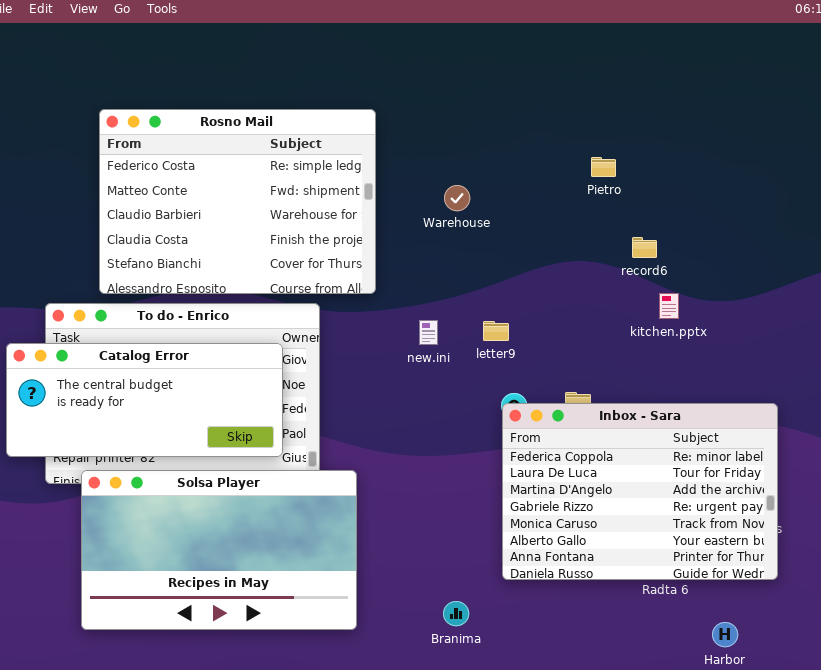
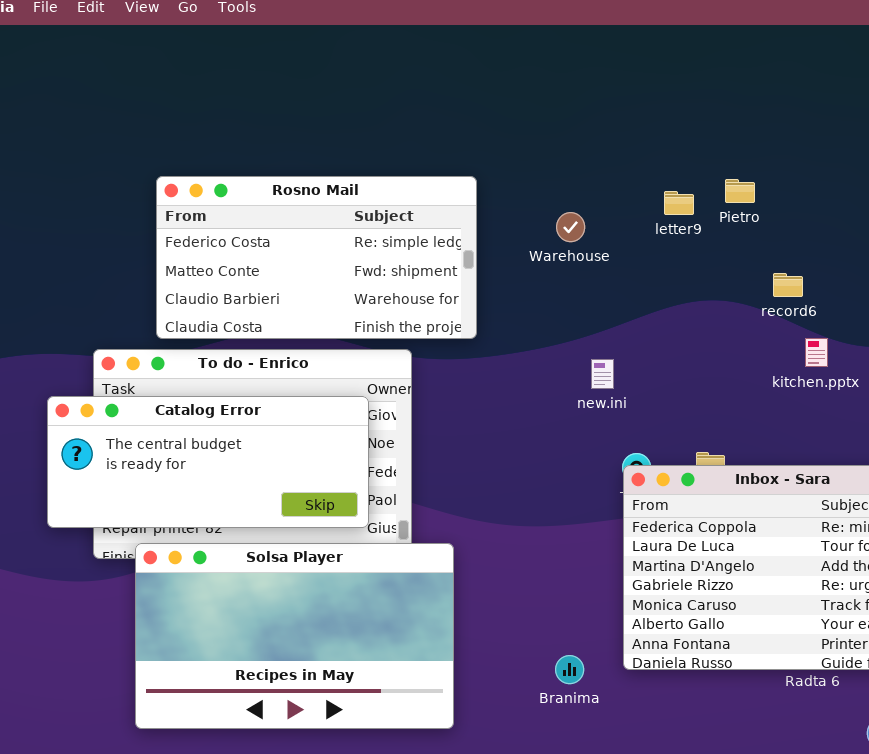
Rosno Mail: [99,109,376,294] -> [156,176,477,339], resized
new.ini: [419,320,438,345] -> [591,359,614,389], moved
letter9: [483,321,509,341] -> [664,191,694,215], moved
Branima: [443,601,469,626] -> [555,655,584,684], moved

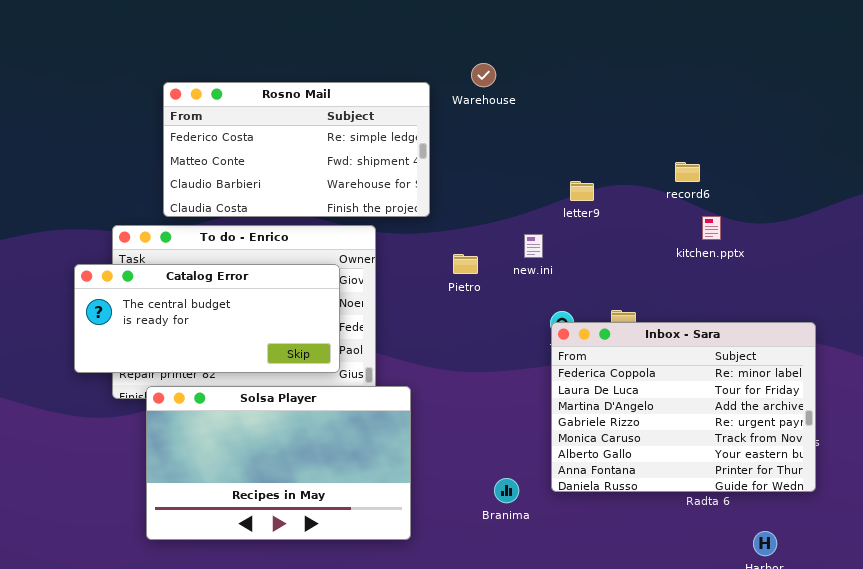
Pietro: [725,179,755,203] -> [453,254,478,274], moved
letter9: [664,191,694,215] -> [570,181,594,201], moved
Warehouse: [556,212,585,242] -> [471,63,496,87], moved

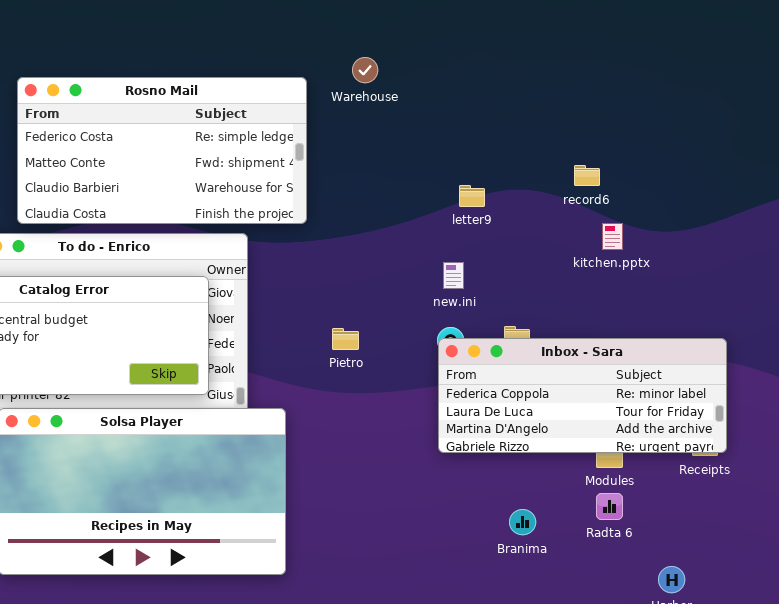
new.ini: [524,234,543,258] -> [443,262,464,289], moved
Pietro: [453,254,478,274] -> [332,328,359,350], moved
Inbox - Sara: [551,322,816,492] -> [438,338,727,453], resized
Branima: [494,478,519,503] -> [509,509,536,535], moved

